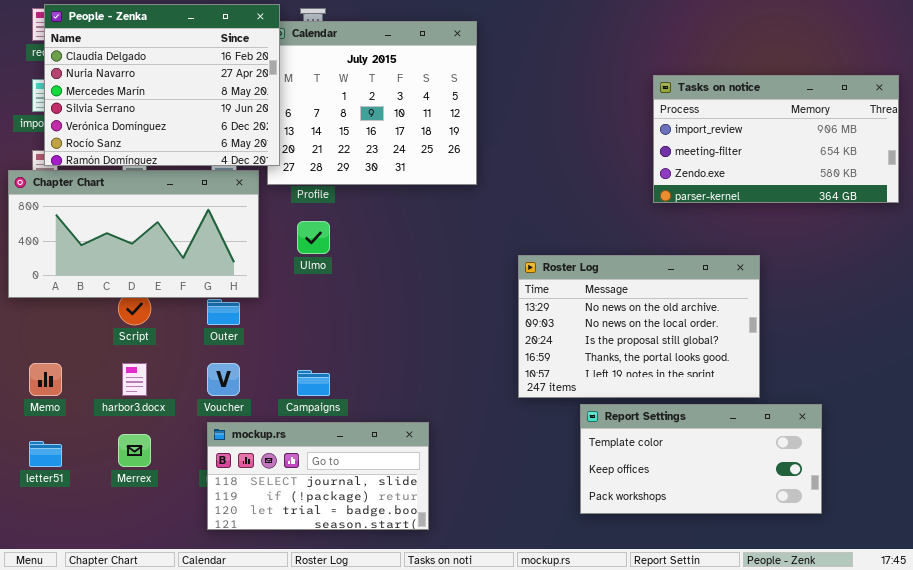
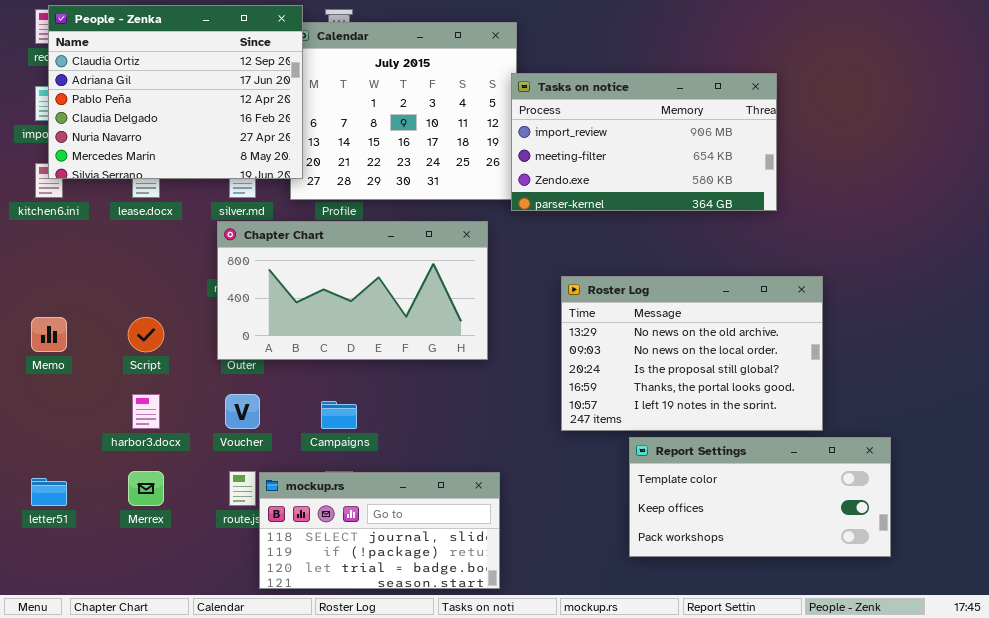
People - Zenka: [44,4,280,166] -> [48,5,303,179], scrolled up 3 rows
Tasks on notice: [653,75,899,203] -> [511,73,777,211], moved
Chapter Chart: [8,170,259,298] -> [217,221,488,360], moved
Memo: [29,363,62,396] -> [31,317,67,352], moved
mockup.rs: [207,422,429,530] -> [259,472,500,589], moved

